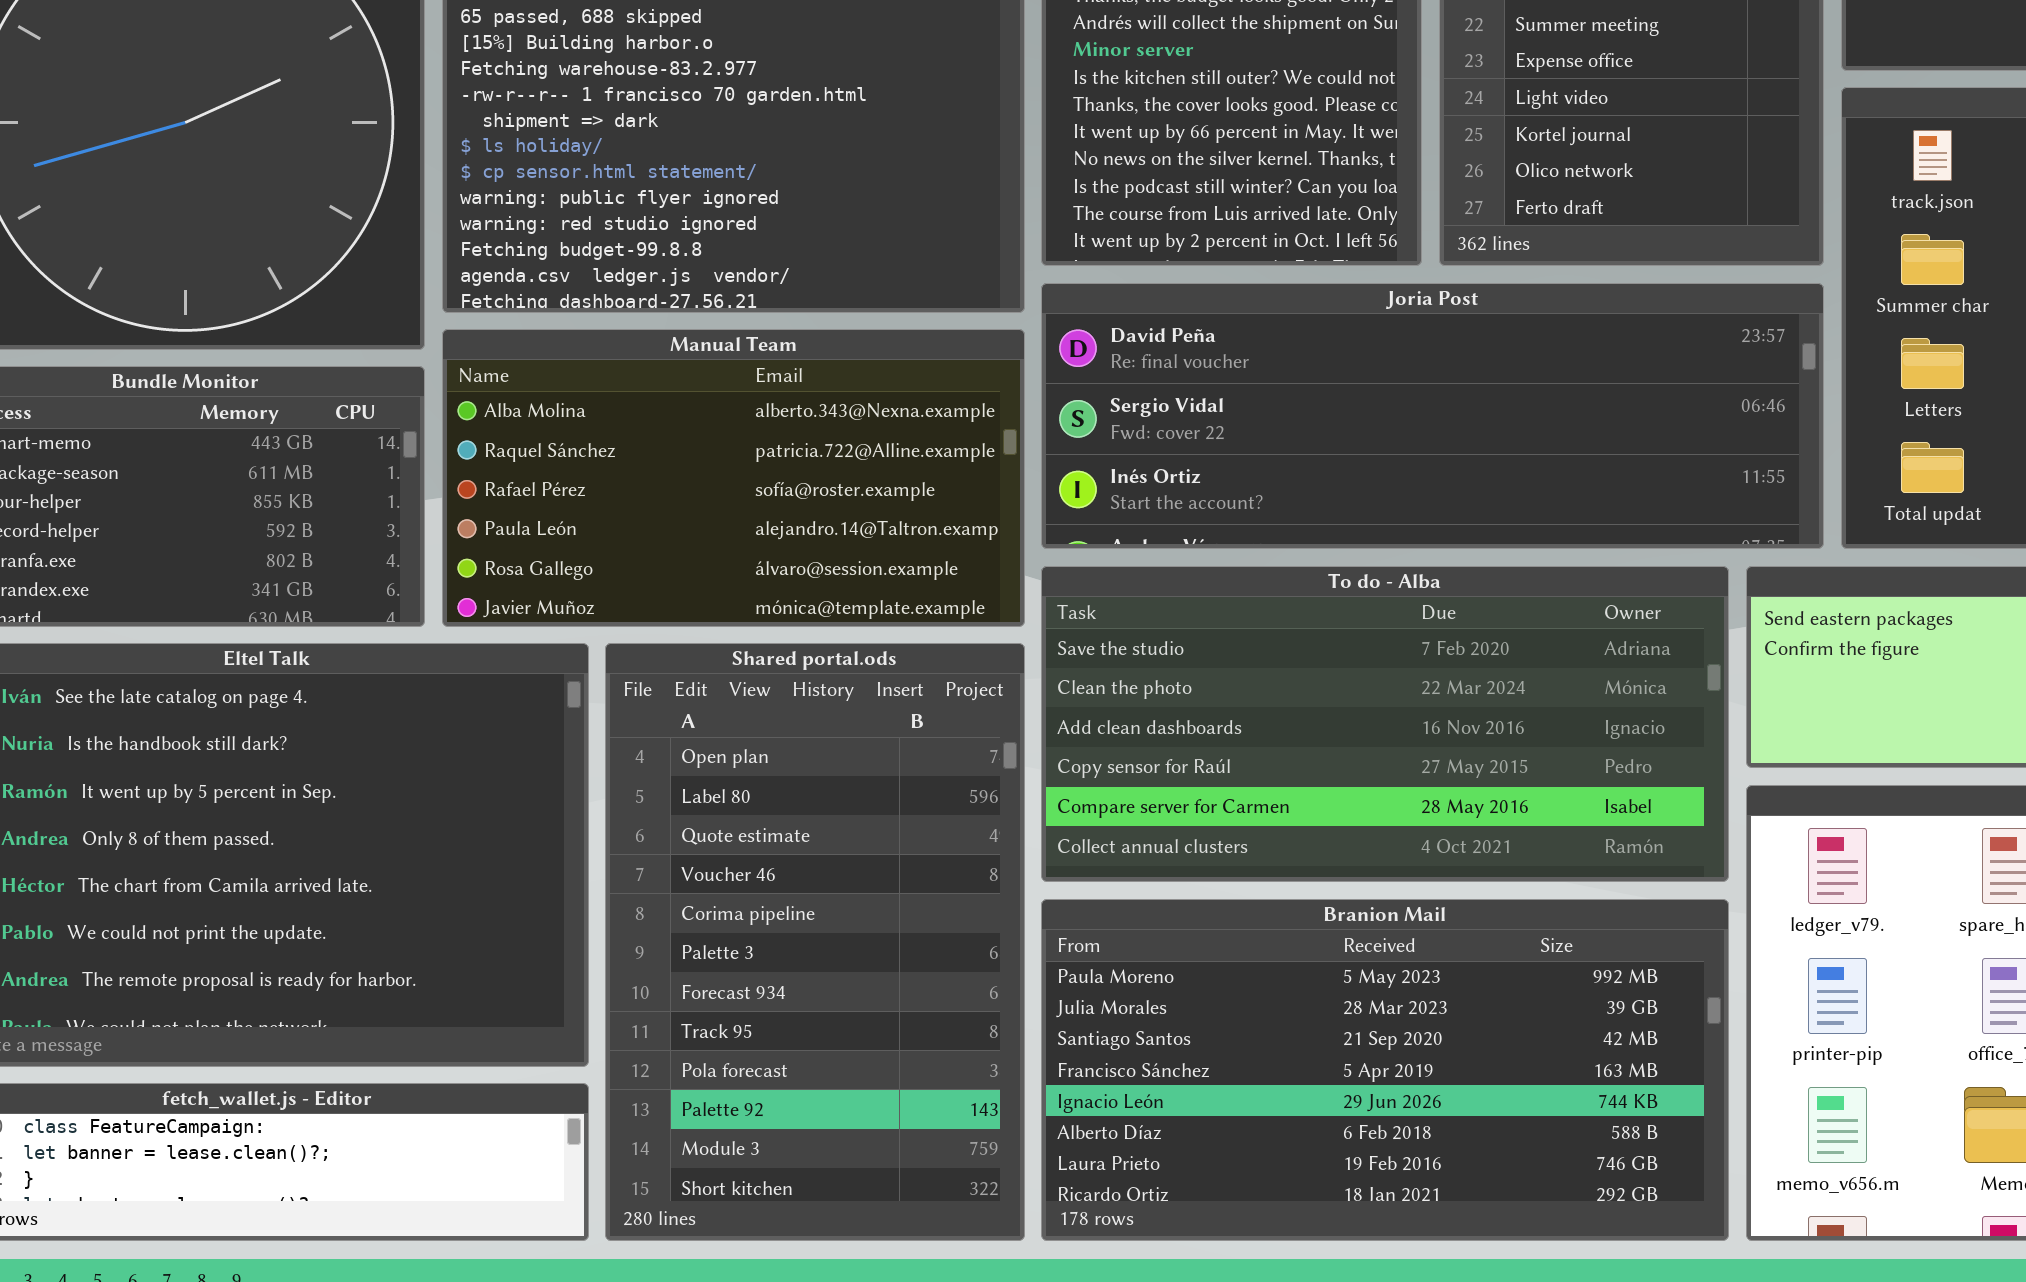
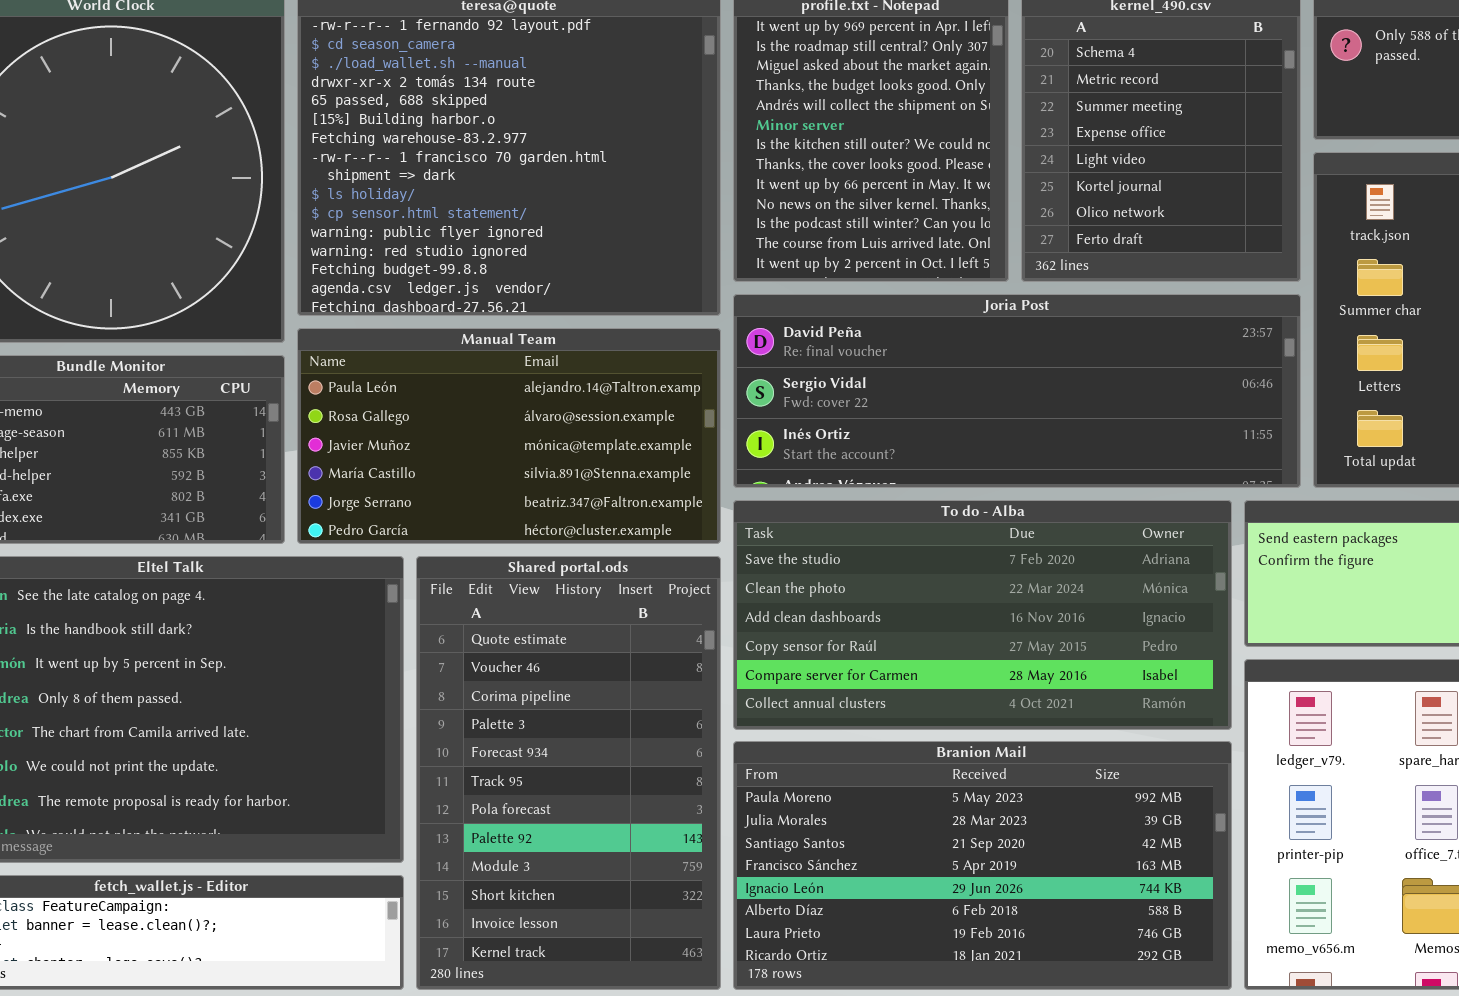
Manual Team: [442,329,1025,627] -> [297,328,721,544], scrolled down 3 rows
Shared portal.ods: [605,643,1025,1241] -> [416,556,721,990], scrolled down 2 rows

